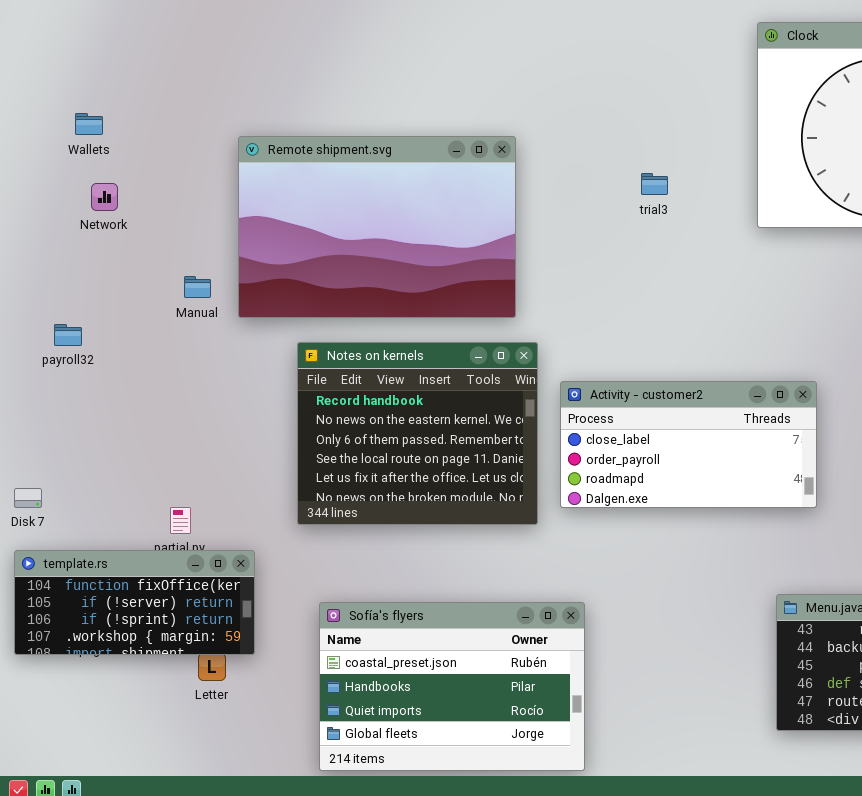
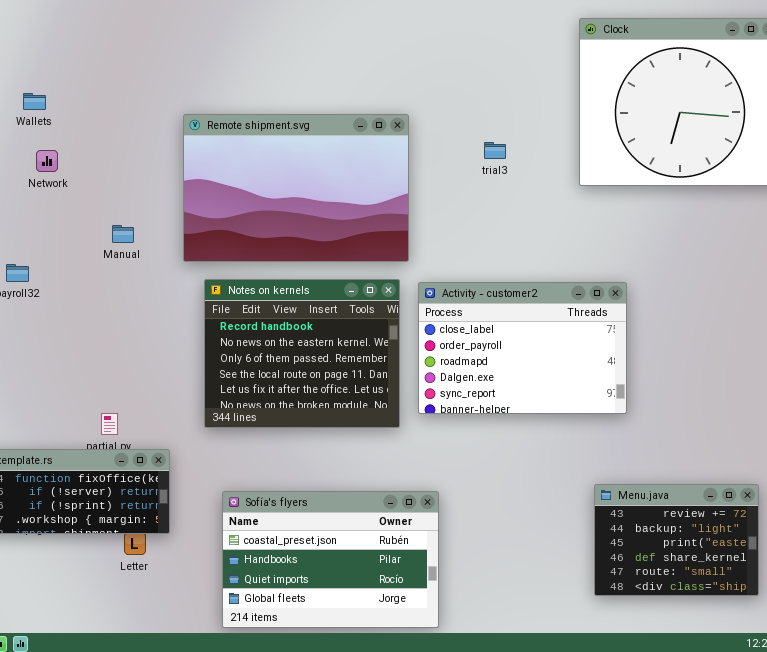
Remote shipment.svg: [238,136,516,318] -> [183,114,409,262], moved
Activity - customer2: [560,381,817,508] -> [418,282,627,414], resized

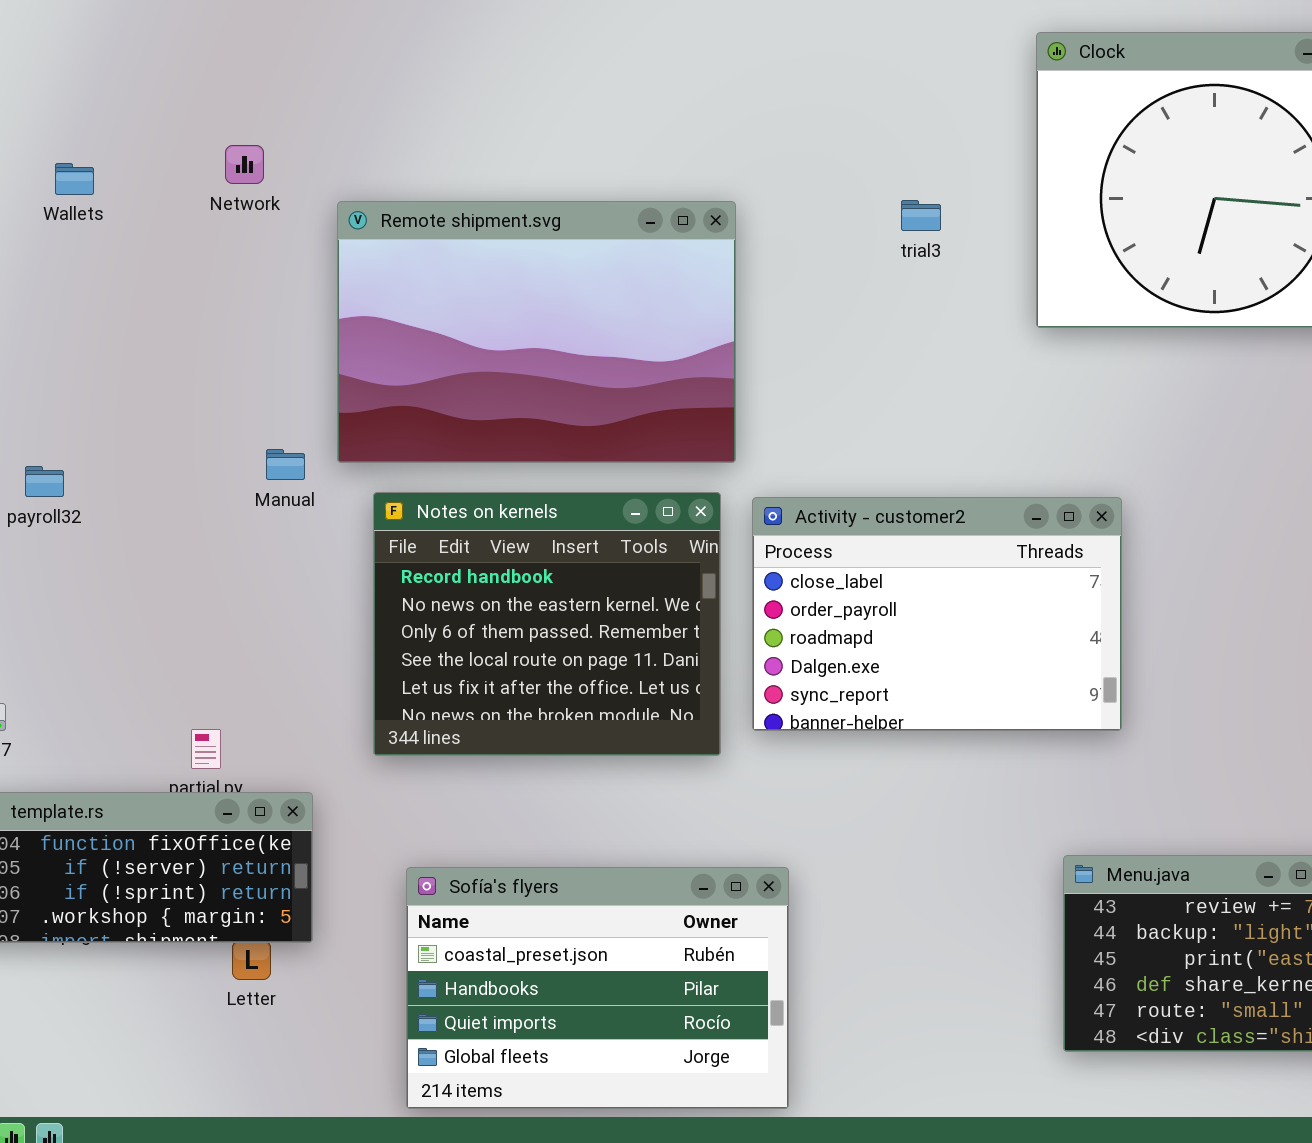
trial3: [484,142,506,159] -> [901,200,941,231], moved
Network: [36,150,58,172] -> [225,145,264,184], moved
Manual: [112,225,134,243] -> [266,449,305,480], moved

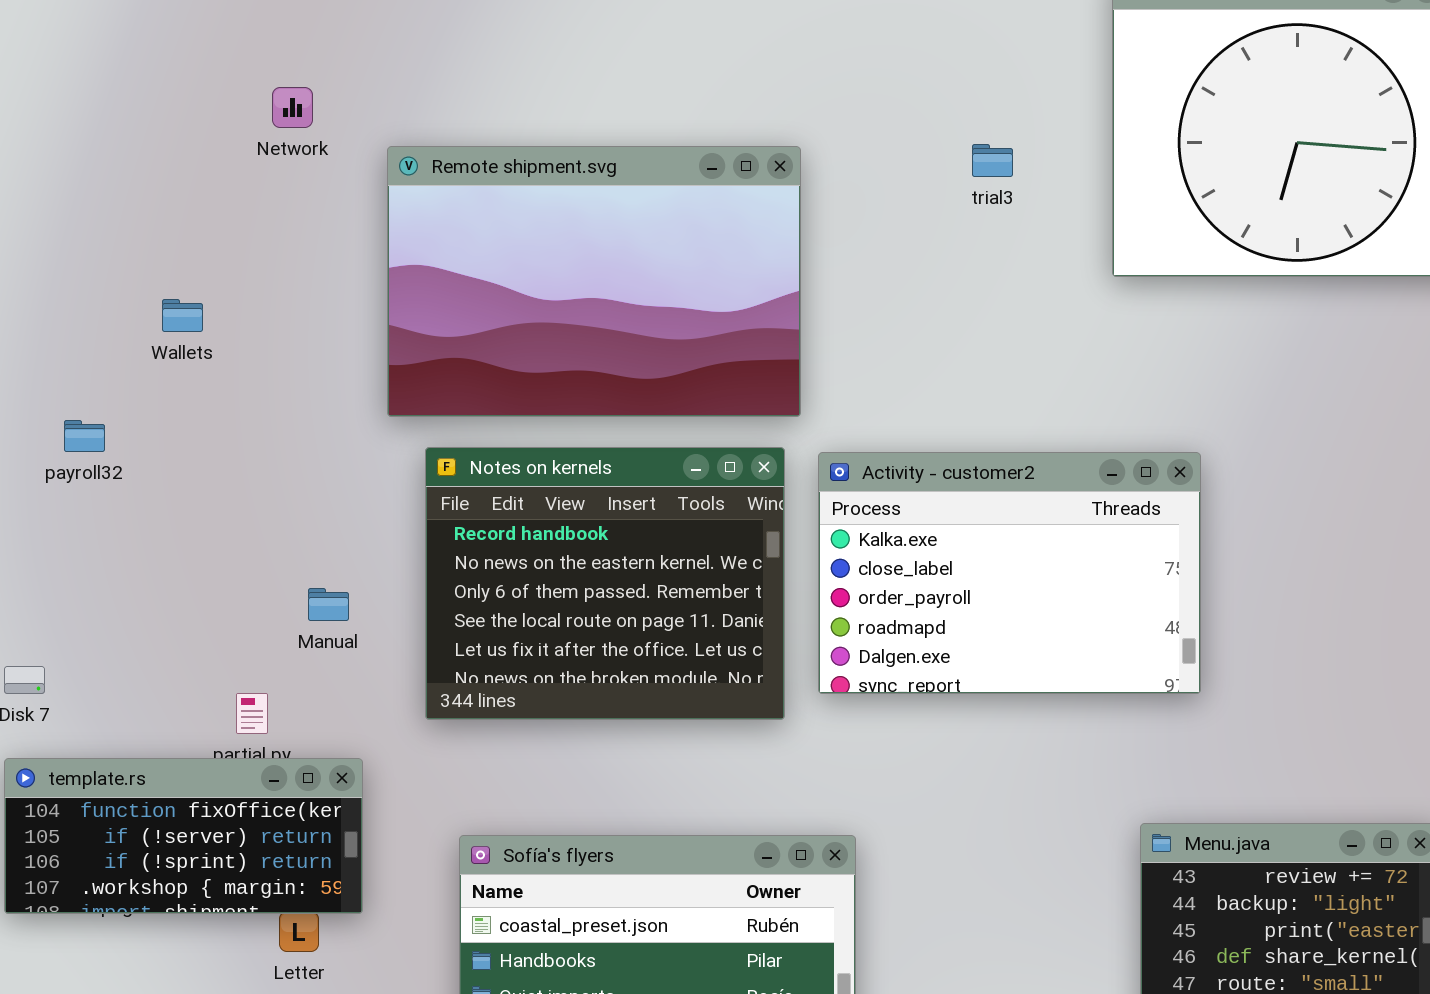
Wallets: [55,163,94,195] -> [162,299,203,332], moved
Manual: [266,449,305,480] -> [308,588,349,621], moved
Activity - customer2: [752,497,1122,731] -> [818,452,1201,694], scrolled up 1 row

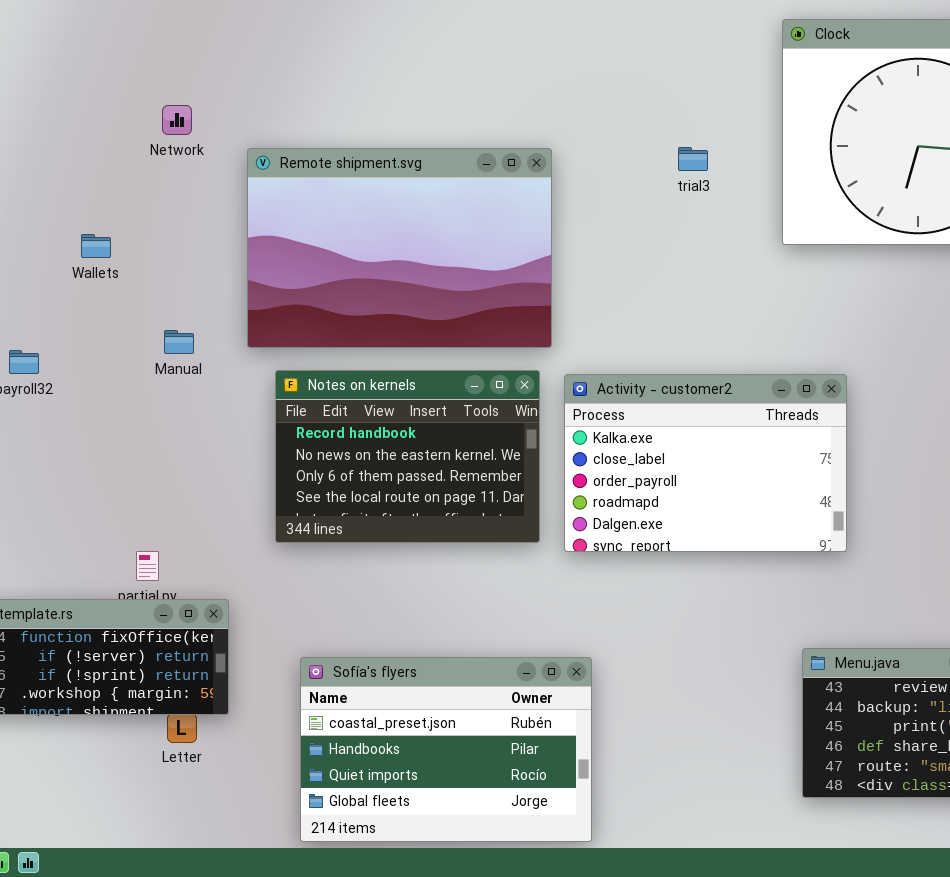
Wallets: [162,299,203,332] -> [81,234,111,258], moved
Notes on kernels: [425,447,785,720] -> [275,370,540,543], resized
Manual: [308,588,349,621] -> [164,330,194,354], moved

